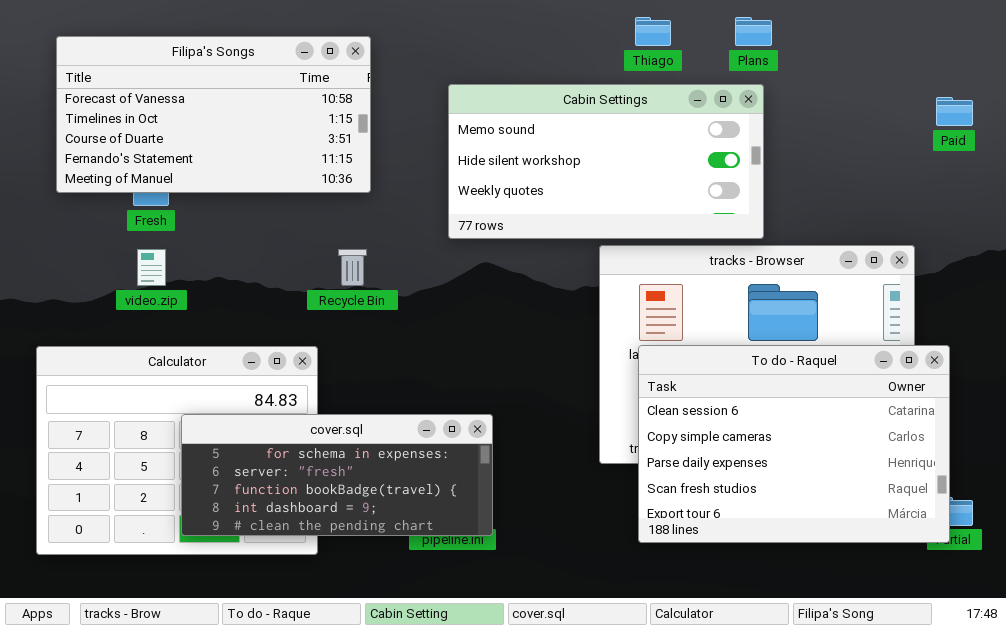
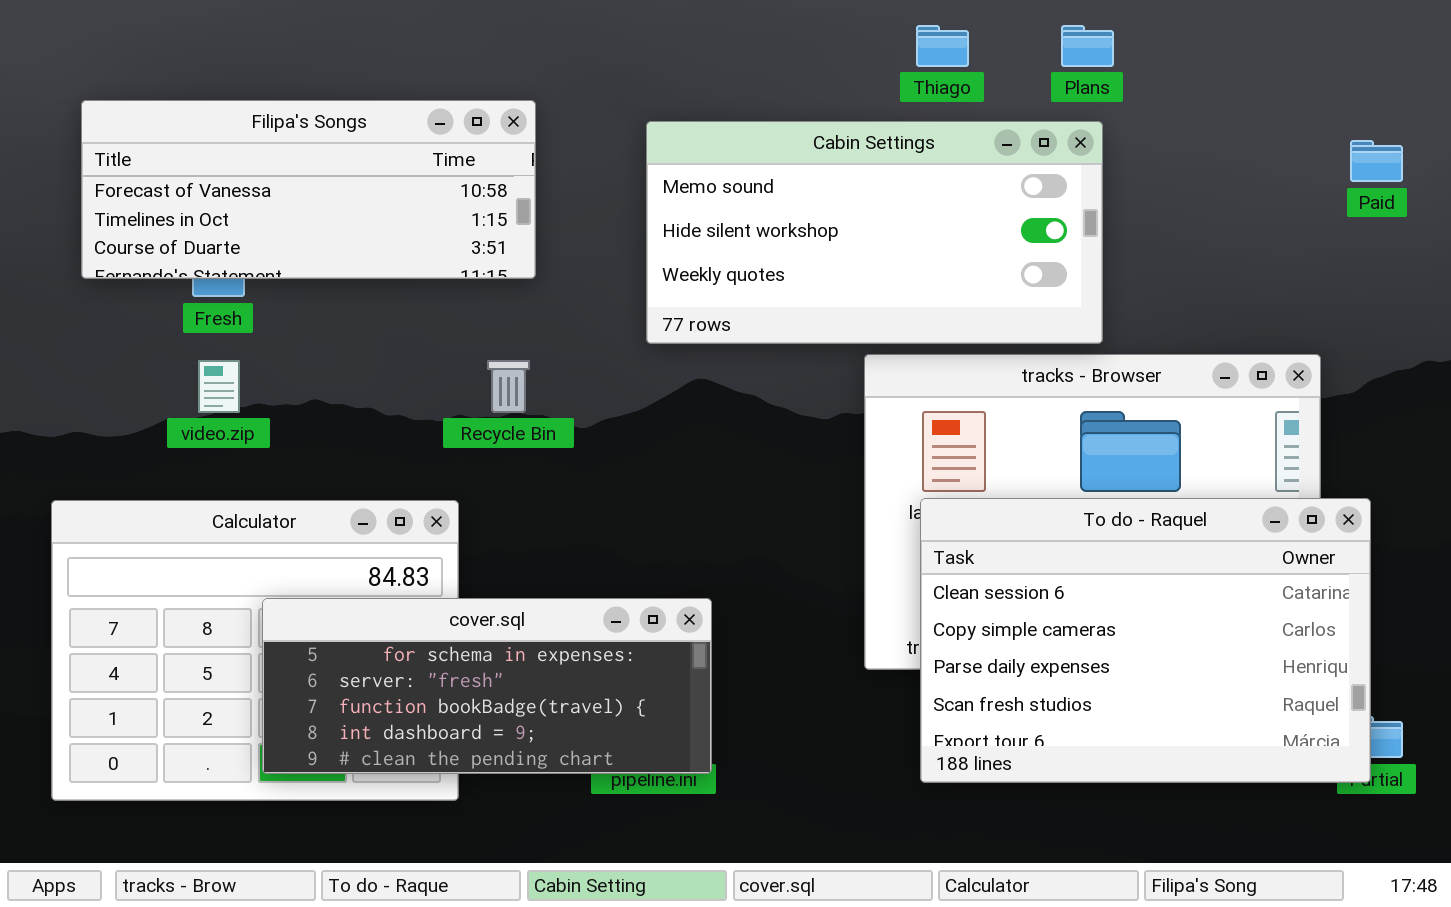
Filipa's Songs: [56,36,371,193] -> [81,100,536,279], resized

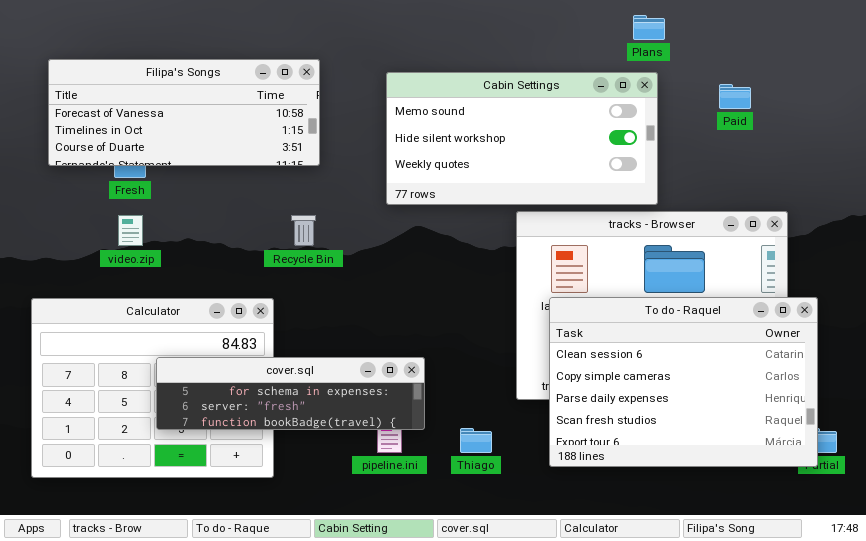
Thiago: [916,25,969,67] -> [460,428,492,453], moved
Paid: [1350,140,1403,182] -> [719,84,751,109], moved
cover.sql: [262,598,712,774] -> [156,357,425,430], resized

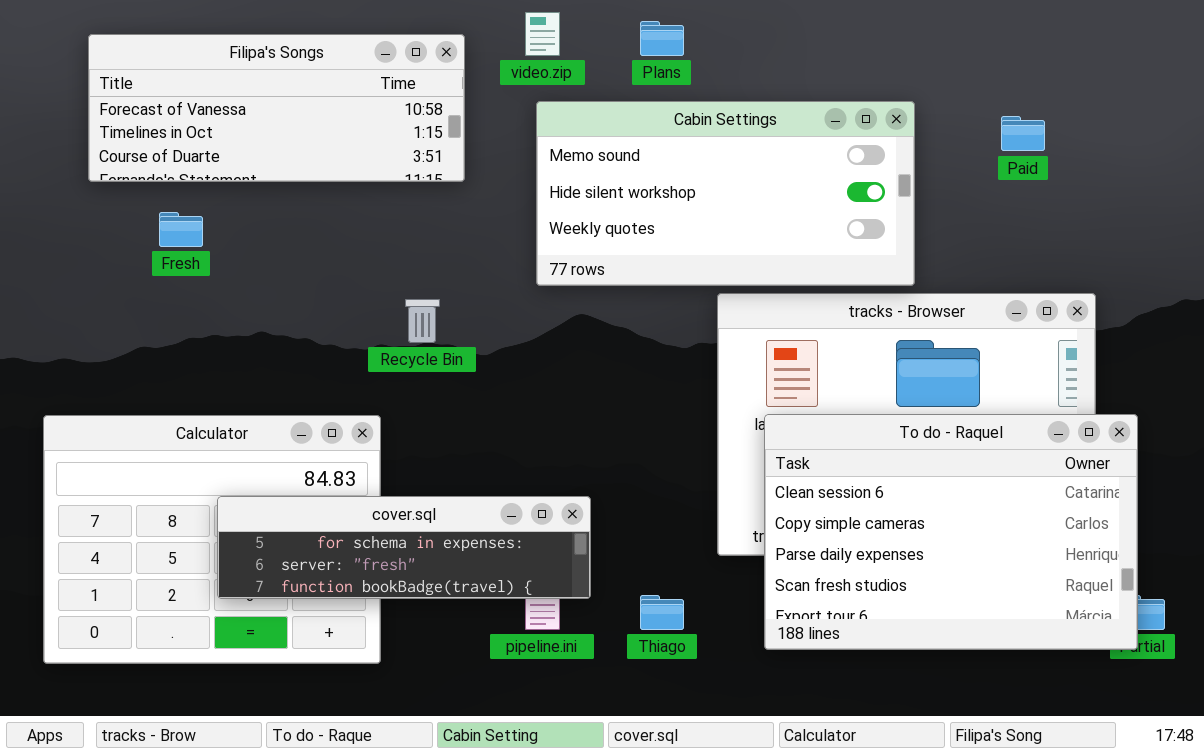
Plans: [633,15,665,40] -> [640,21,684,56], moved
Filipa's Songs: [48,59,320,166] -> [88,34,465,182], moved
video.zip: [118,215,143,246] -> [525,12,560,56], moved

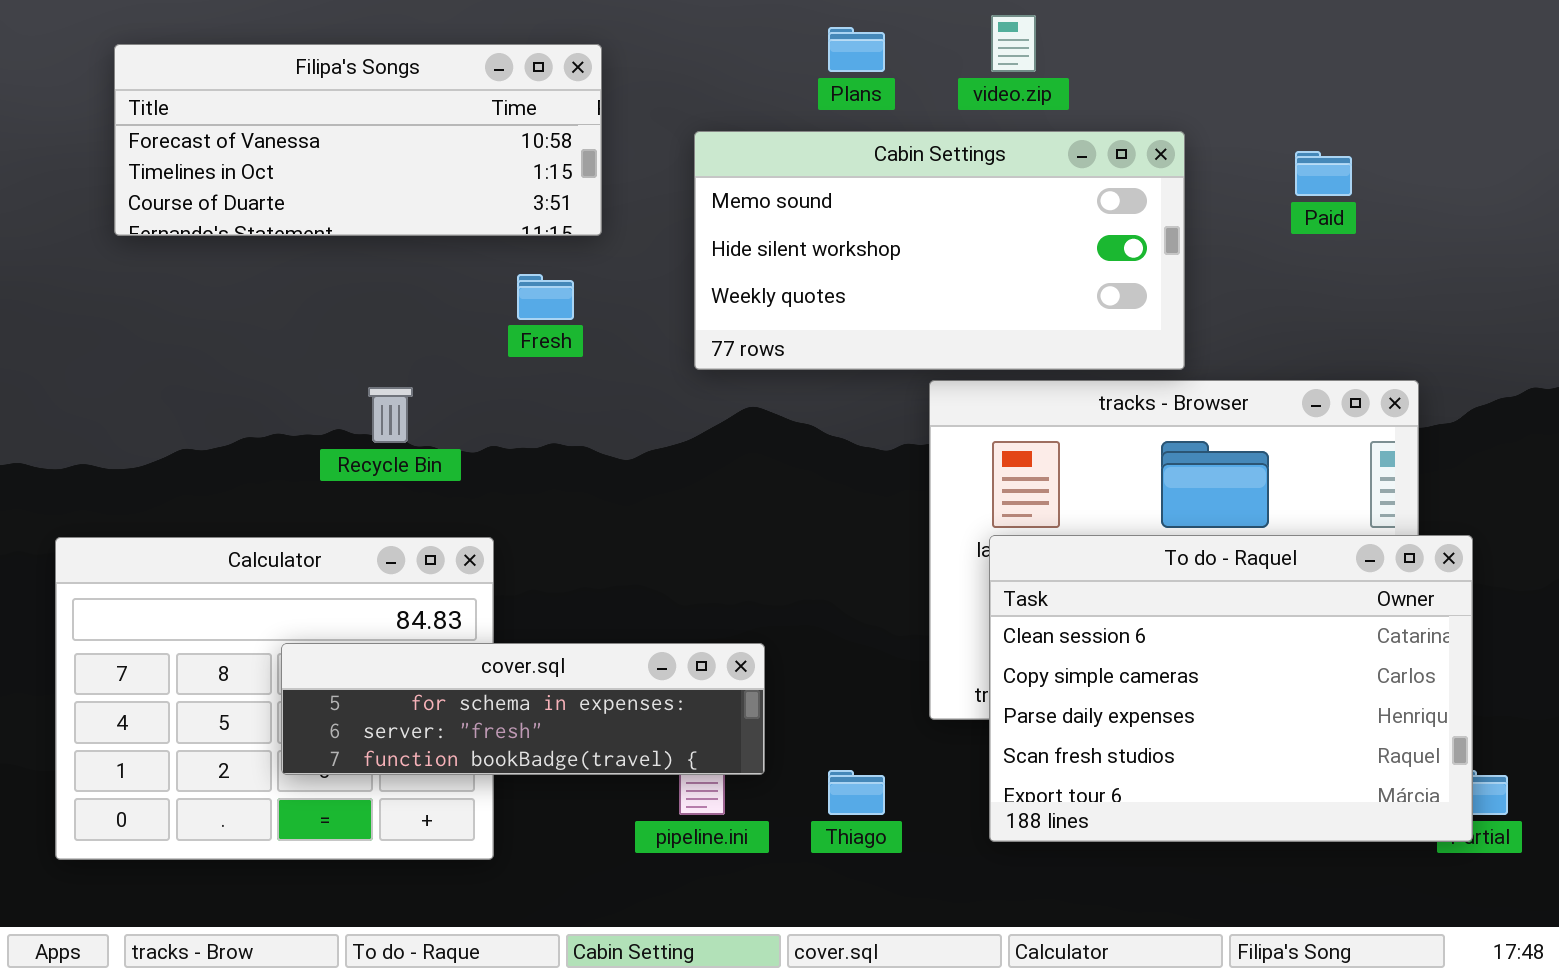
video.zip: [525,12,560,56] -> [991,15,1036,72], moved
Fresh: [159,212,203,247] -> [517,274,574,320], moved
Recycle Bin: [405,299,440,343] -> [368,387,413,443], moved

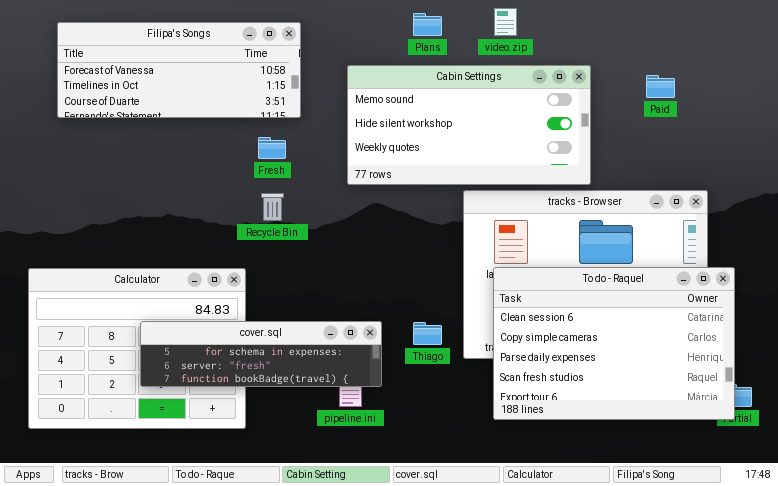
Recycle Bin: [368,387,413,443] -> [261,193,284,221], moved
Thiago: [828,770,885,815] -> [413,322,442,345], moved

